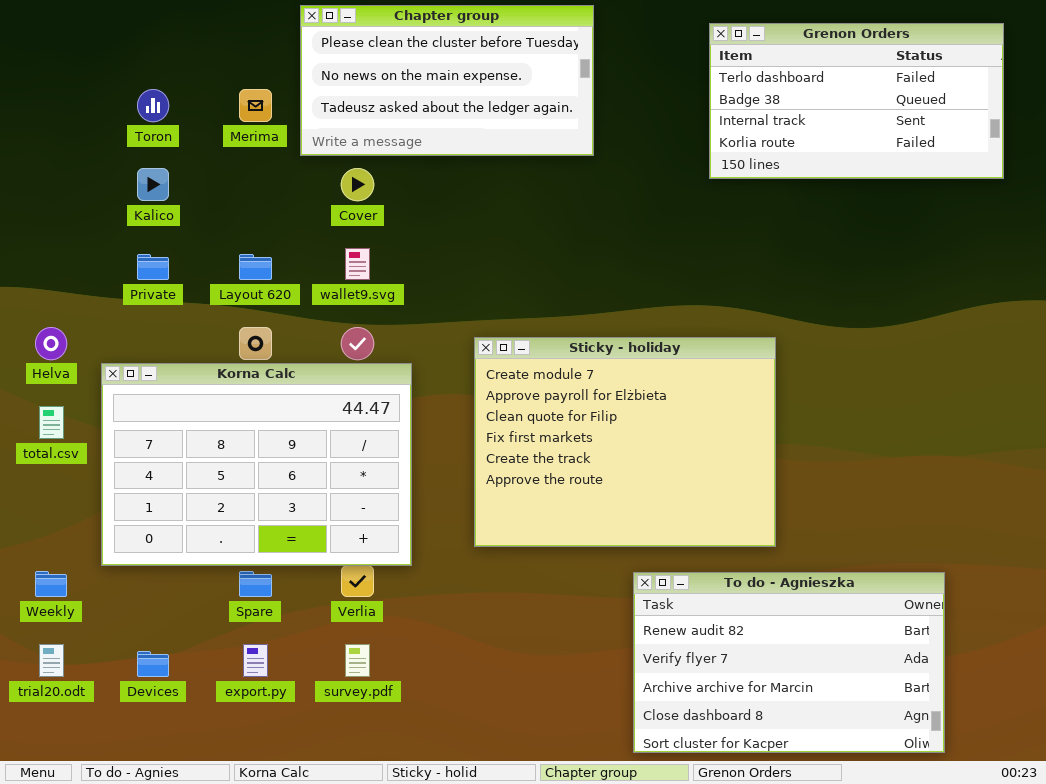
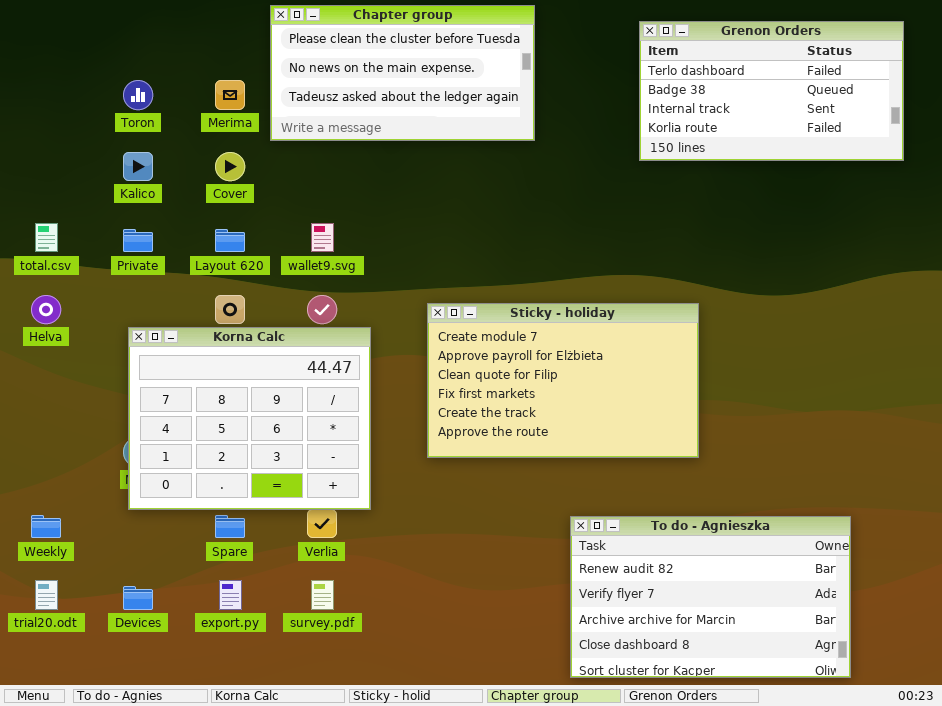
Cover: [341,168,374,201] -> [215,152,245,181], moved
Sticky - holiday: [474,337,776,547] -> [427,303,699,458], resized
Korna Calc: [101,363,412,566] -> [128,327,371,510], resized
total.csv: [39,406,64,439] -> [35,223,58,252], moved

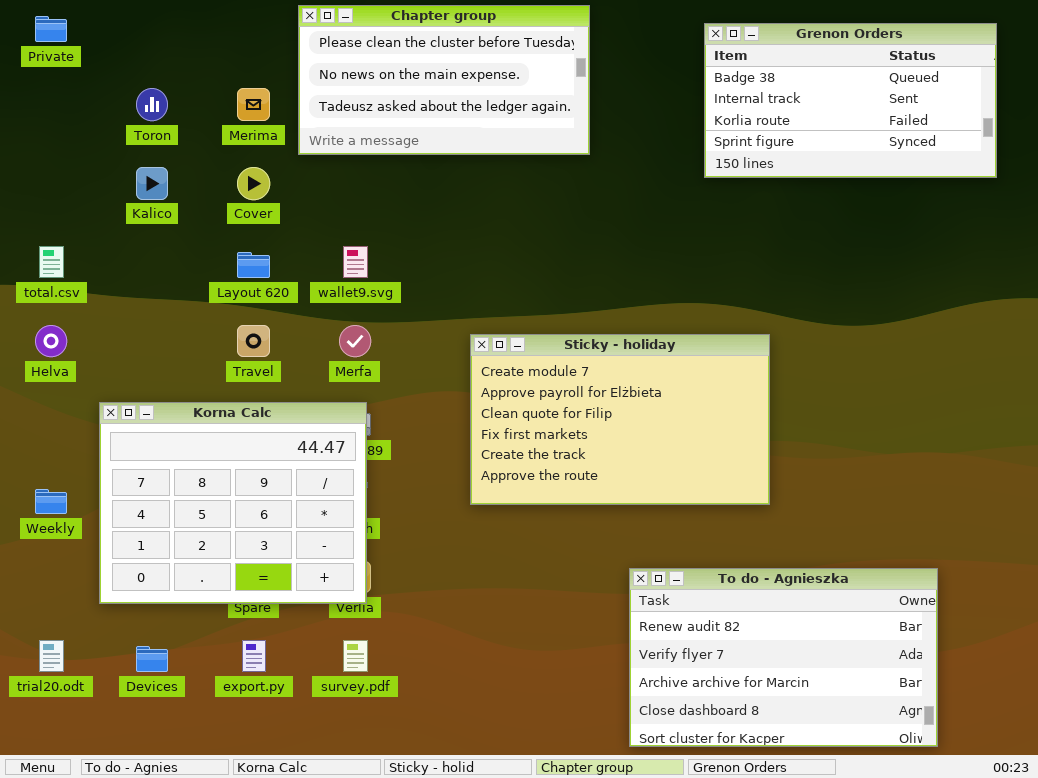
Grenon Orders: [639,21,904,161] -> [704,23,997,178], scrolled down 1 row
Private: [123,229,153,252] -> [35,16,67,42], moved
Korna Calc: [128,327,371,510] -> [99,402,367,604], moved
Weekly: [31,515,61,538] -> [35,489,67,514], moved

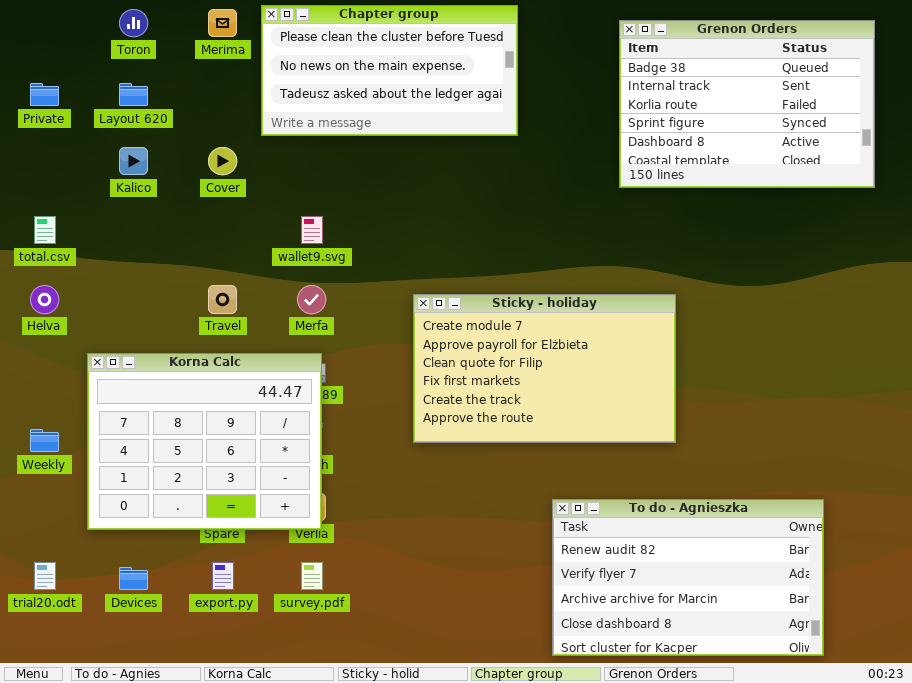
Private: [35,16,67,42] -> [30,83,59,106], moved
Grenon Orders: [704,23,997,178] -> [619,20,875,188], resized
Toron: [136,88,168,121] -> [119,9,148,37], moved
Merima: [237,88,270,121] -> [208,9,237,37], moved
Layout 620: [237,252,270,278] -> [119,83,148,106], moved

